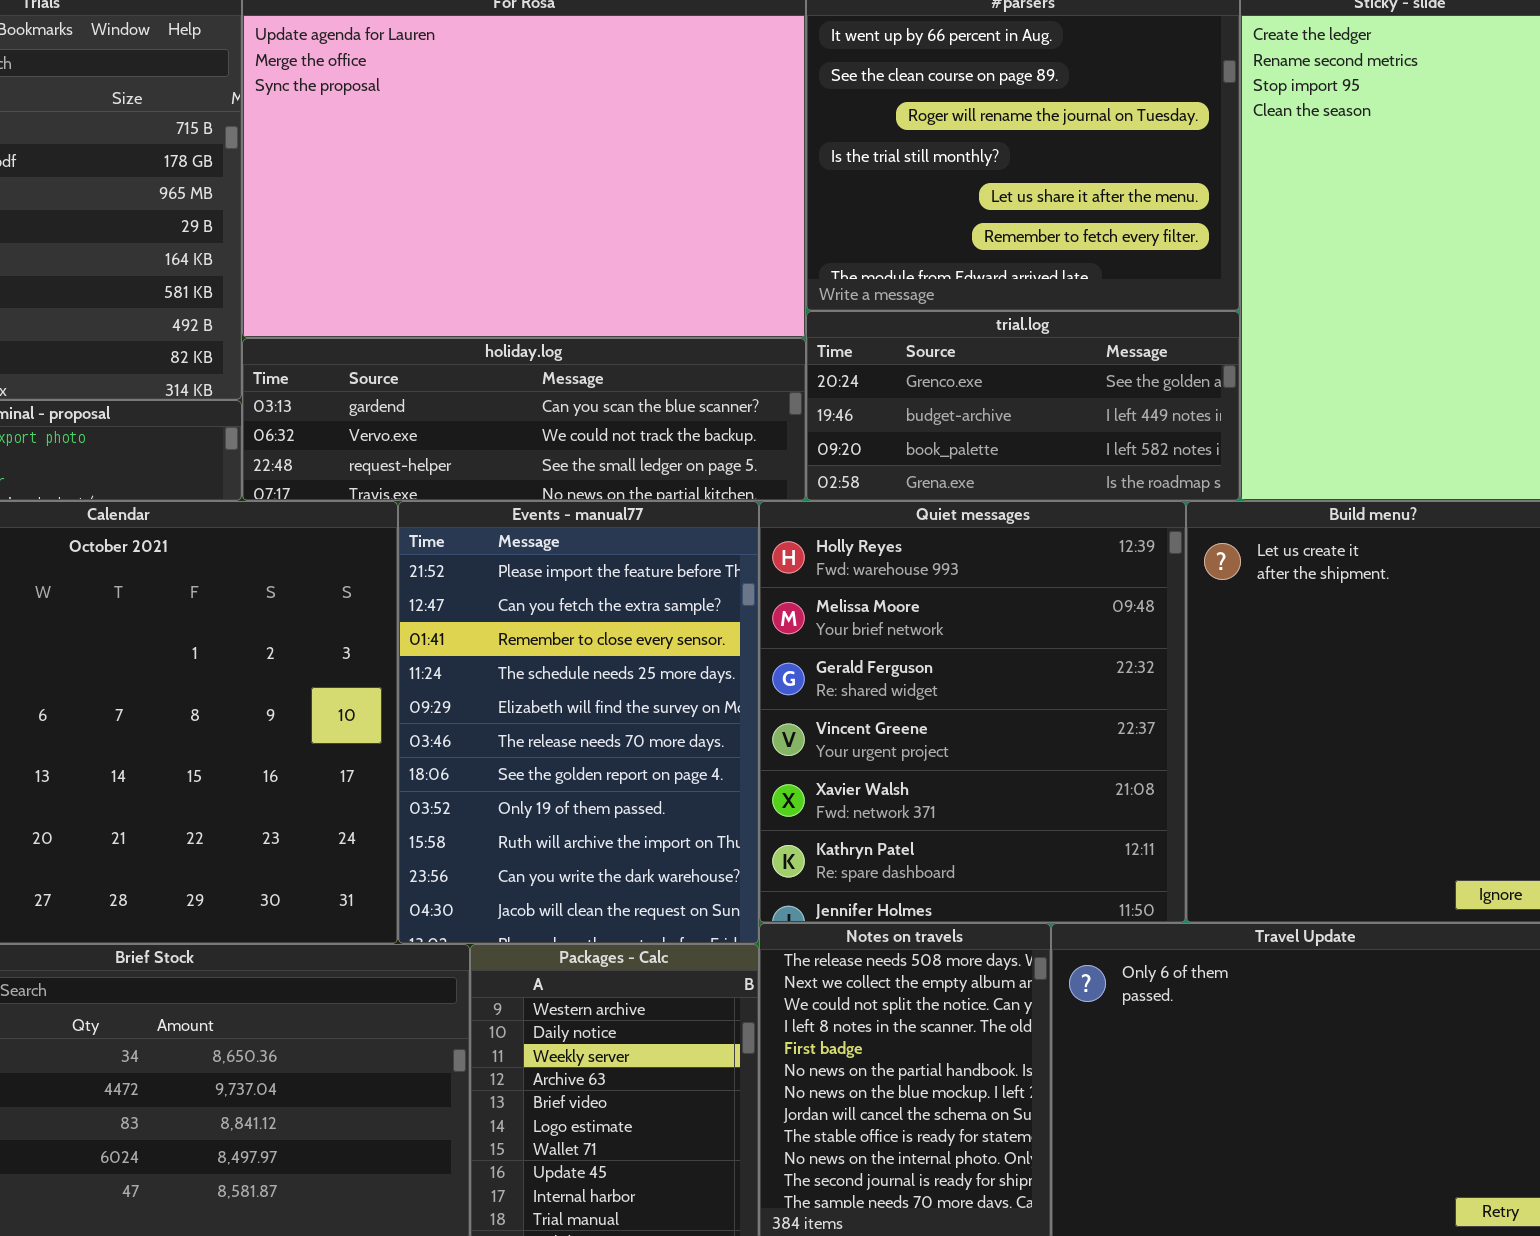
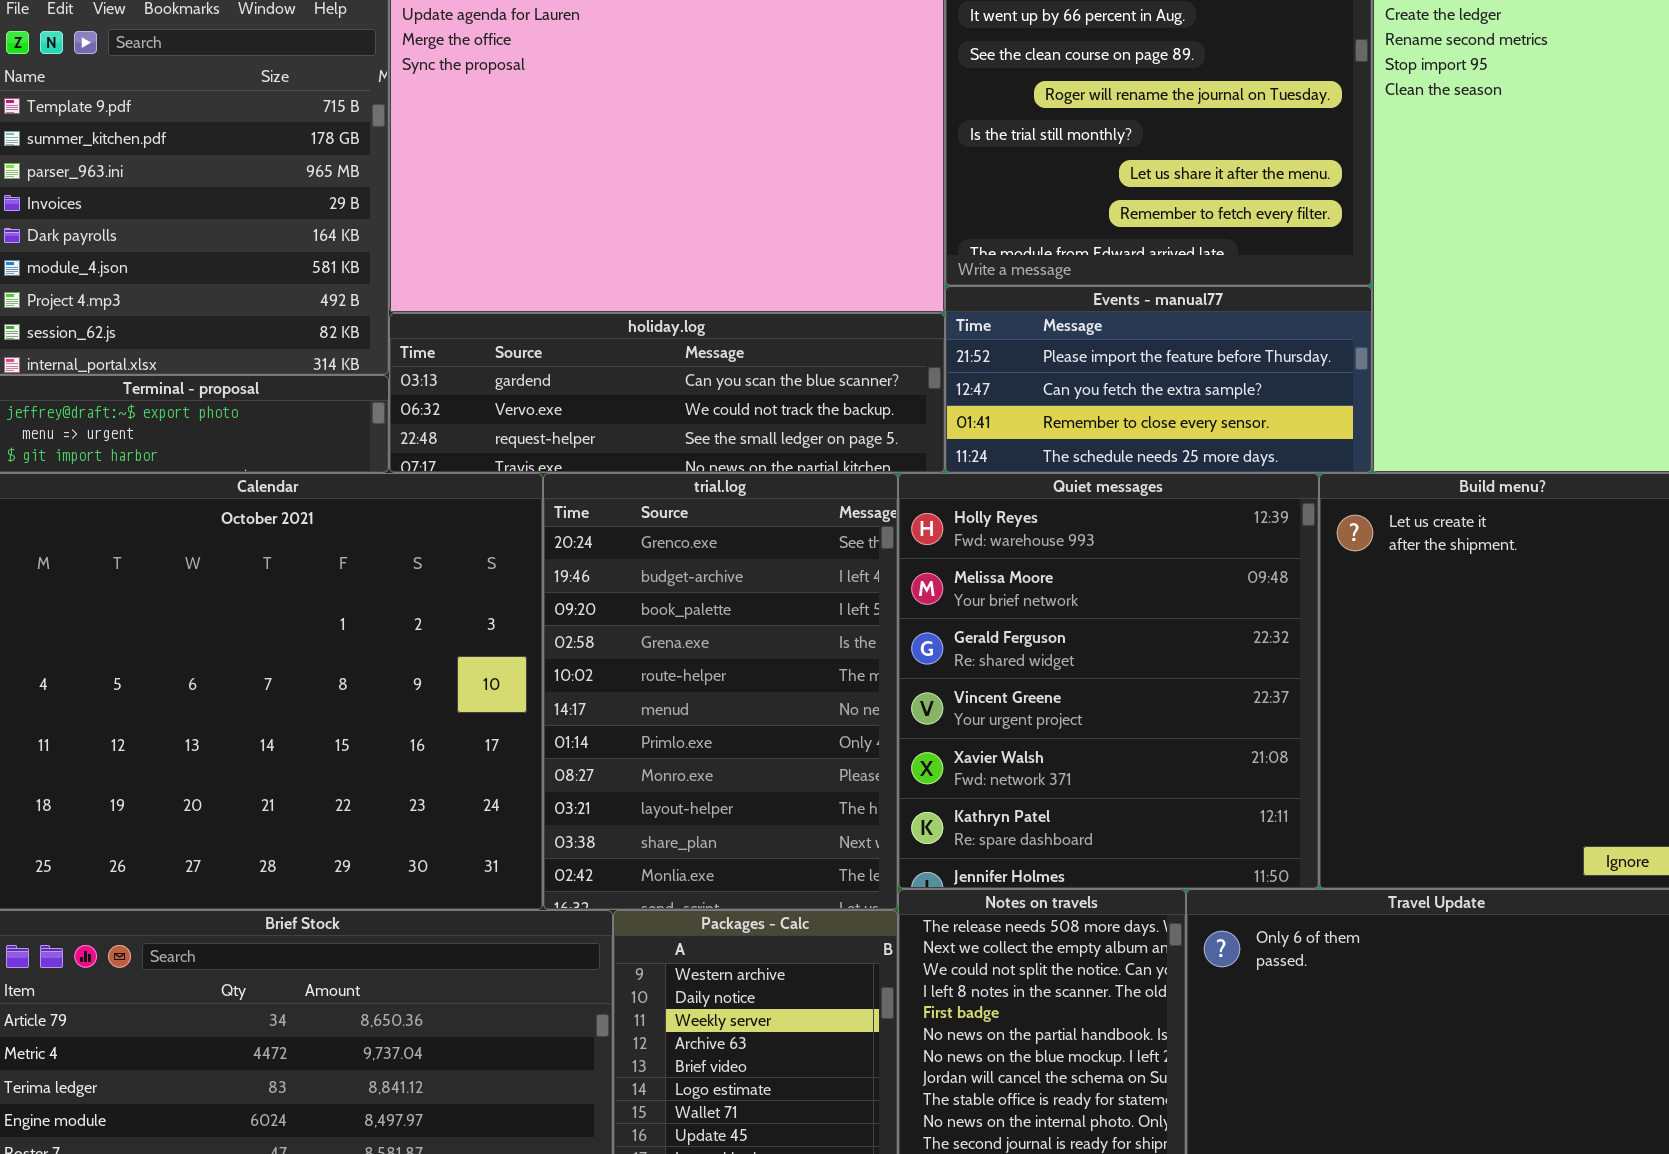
trial.log: [806,311,1240,501] -> [543,473,898,910], moved, resized
Events - manual77: [398,501,759,944] -> [945,286,1372,473], moved, resized

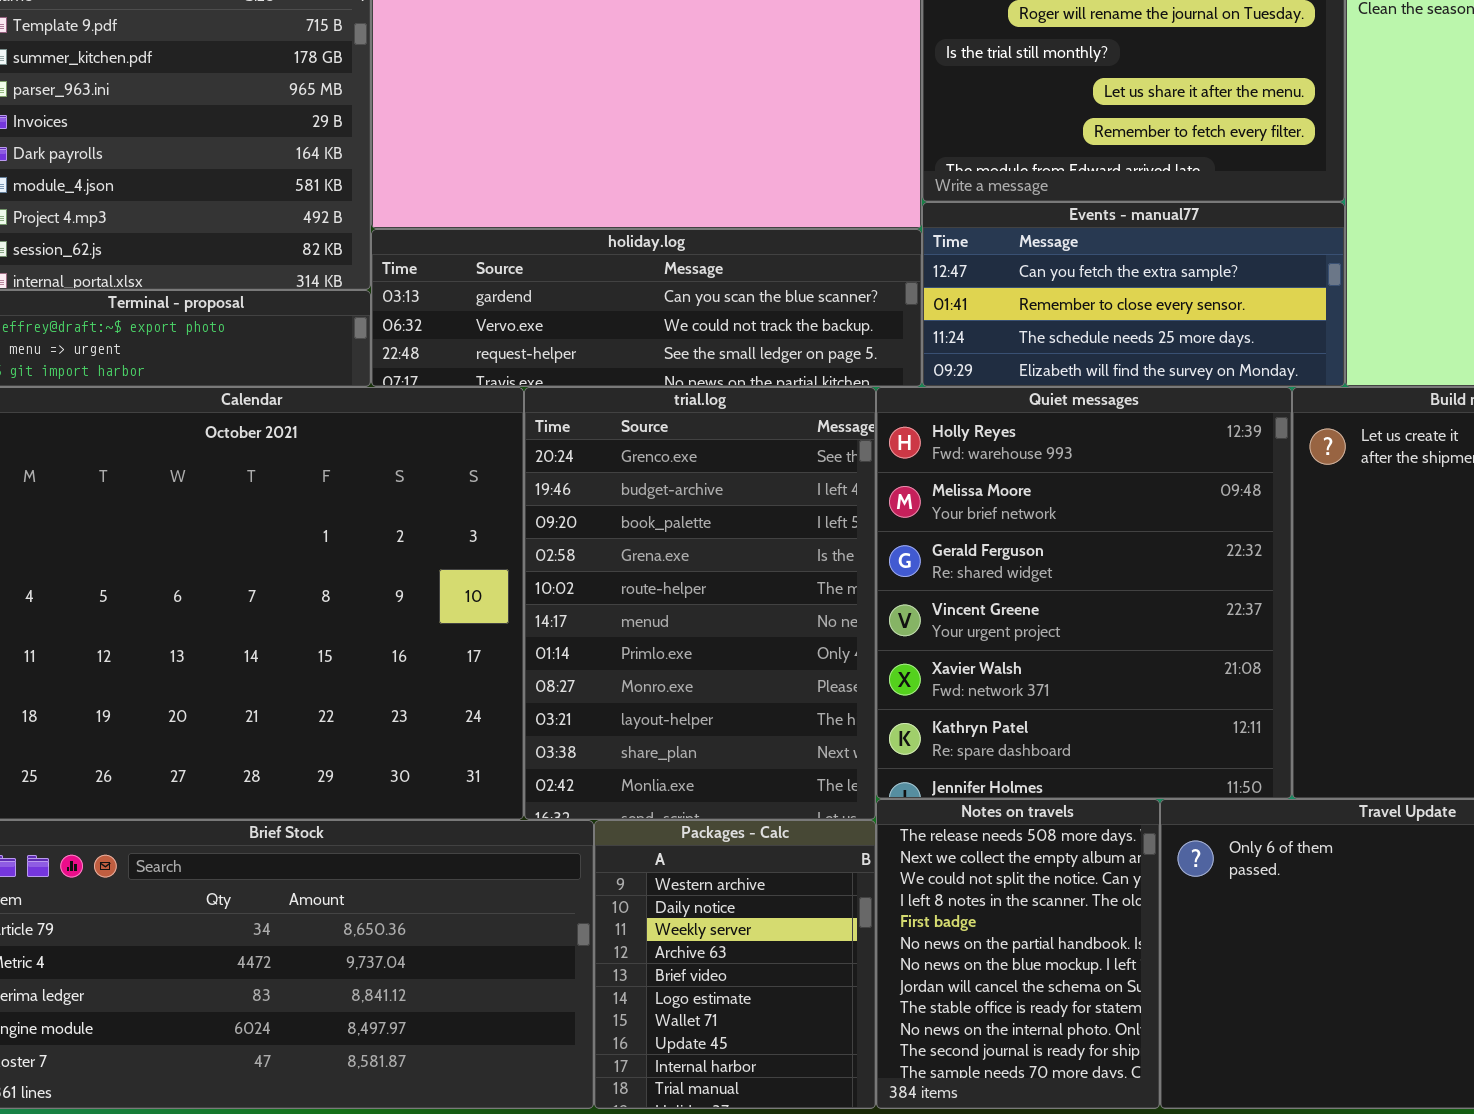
Events - manual77: [945,286,1372,473] -> [922,202,1345,387], scrolled down 1 row

